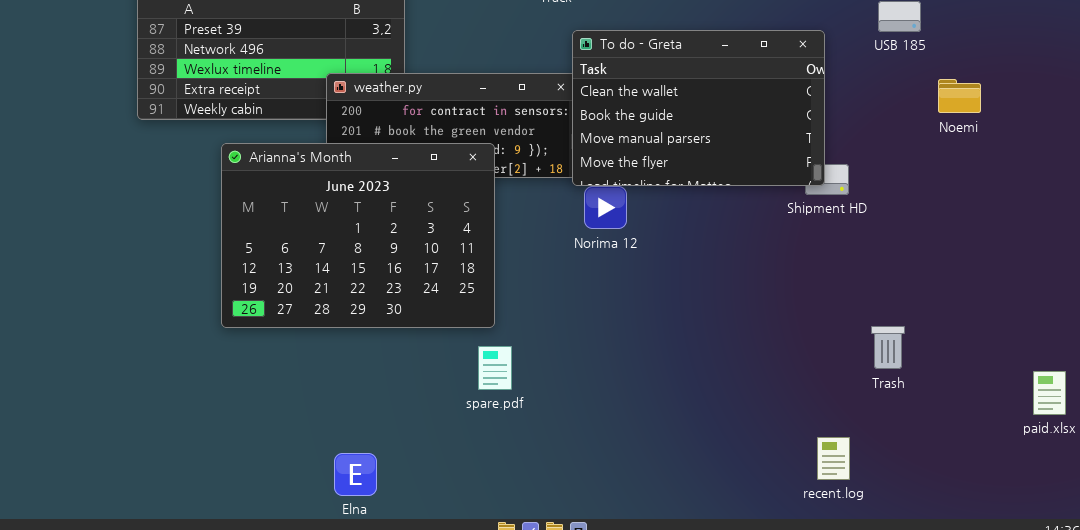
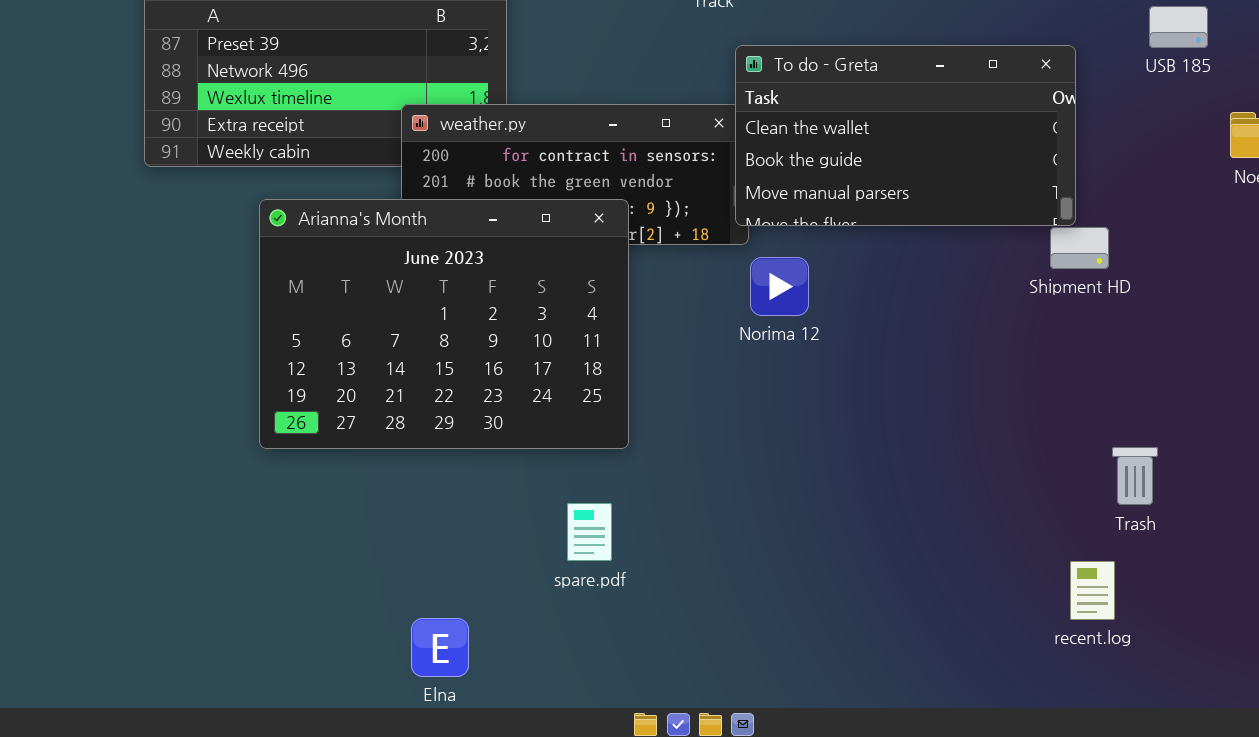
To do - Greta: [572,30,825,186] -> [735,45,1076,226], resized
Trash: [871,326,905,369] -> [1112,447,1158,505], moved
spare.pdf: [478,346,512,390] -> [567,503,612,561], moved
recent.log: [817,437,850,480] -> [1070,561,1115,620], moved

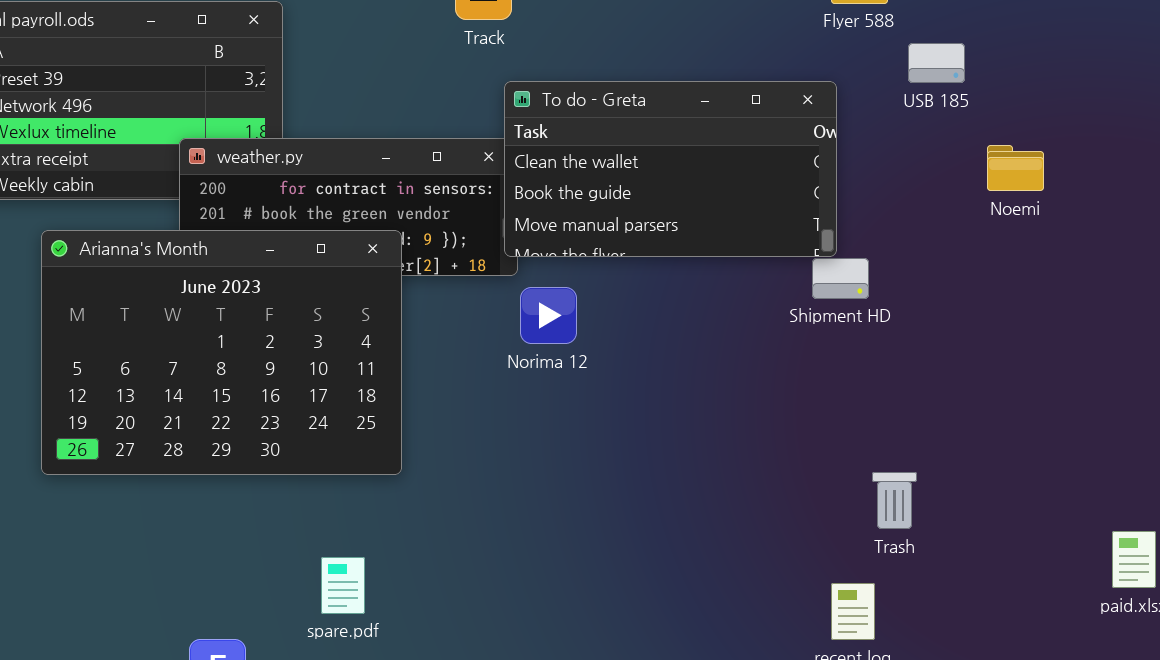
spare.pdf: [567,503,612,561] -> [321,557,365,614], moved

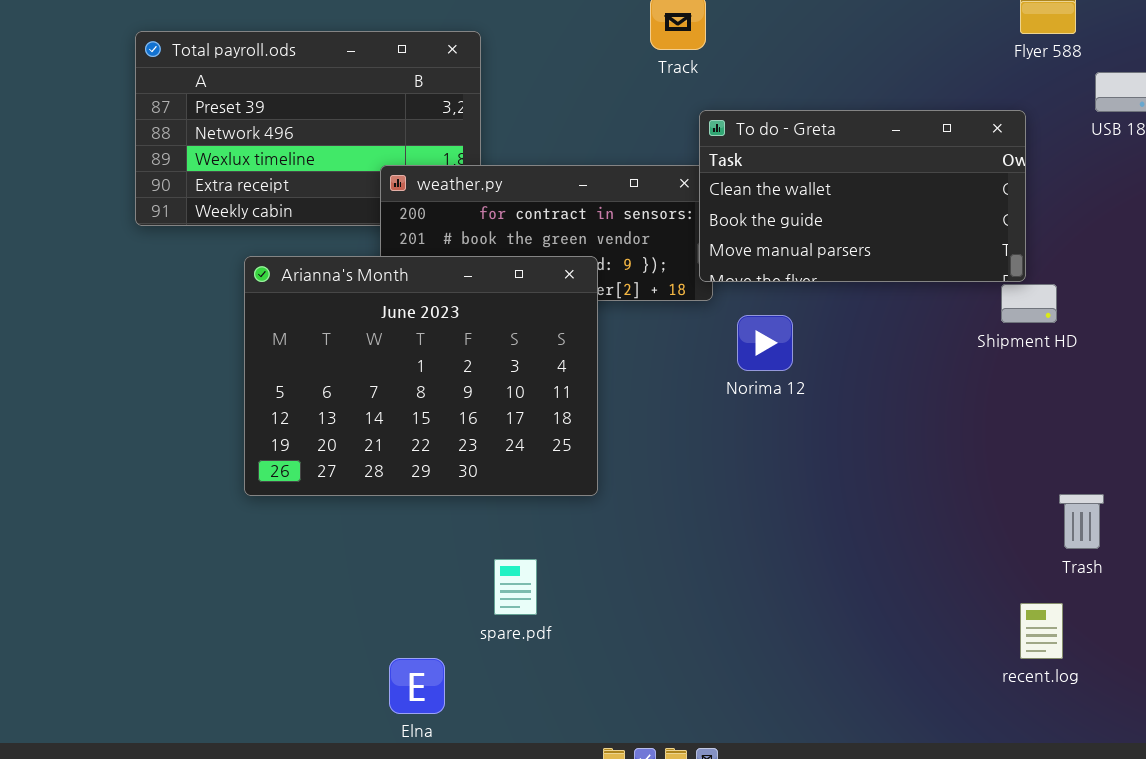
Norima 12: [520,287,577,344] -> [737,315,793,371], moved
spare.pdf: [321,557,365,614] -> [494,559,537,615], moved

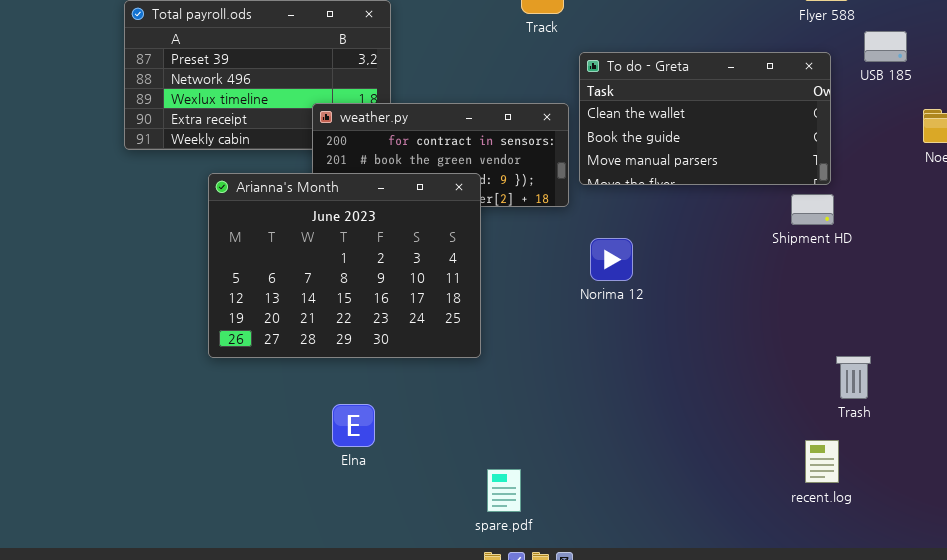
To do - Greta: [699,110,1026,282] -> [579,52,831,185], moved
Norima 12: [737,315,793,371] -> [590,238,633,281], moved
spare.pdf: [494,559,537,615] -> [487,469,521,512], moved
Elna: [389,658,445,714] -> [332,404,375,447], moved

